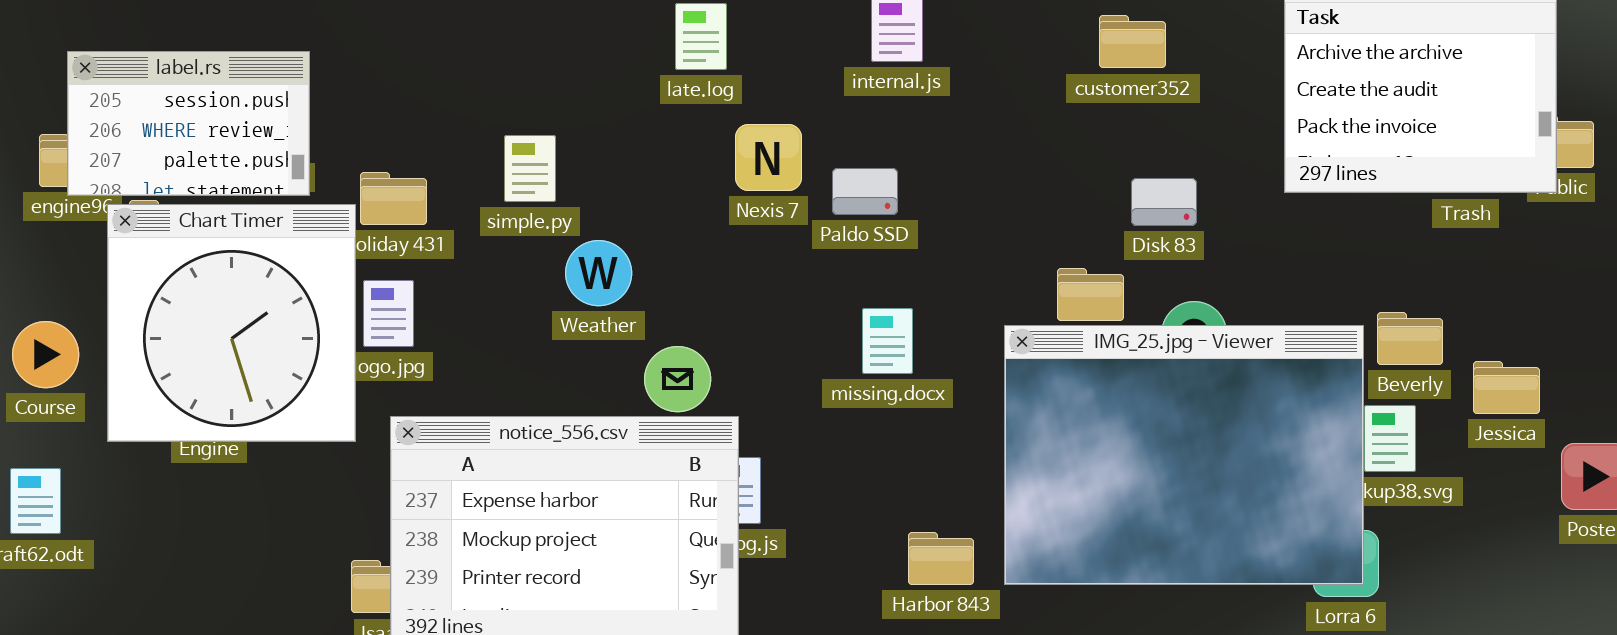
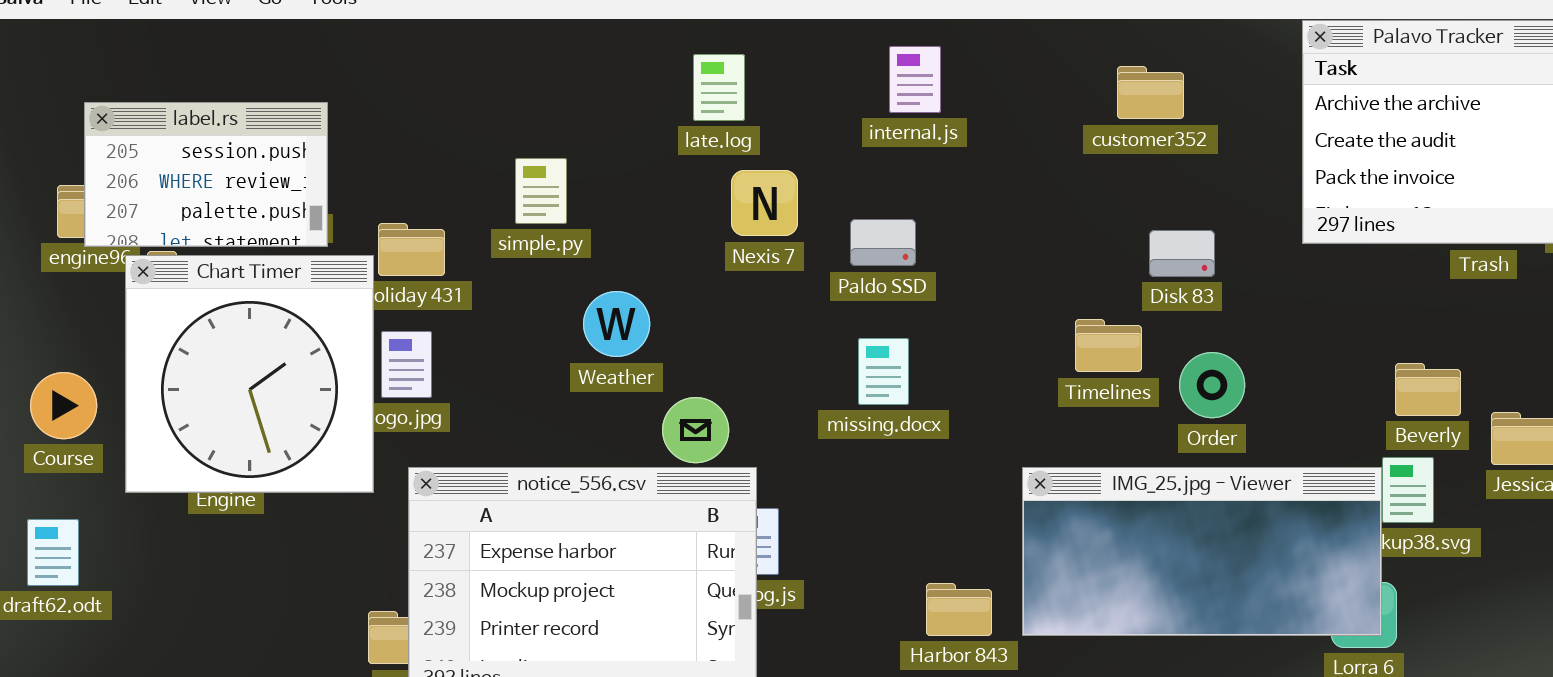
Nexis 7: [735,124,802,191] -> [731,170,798,236], moved
simple.py: [504,135,556,202] -> [515,158,567,224], moved
missing.docx: [862,308,913,374] -> [858,338,909,405], moved
IMG_25.jpg - Viewer: [1004,325,1364,585] -> [1022,467,1382,636], resized

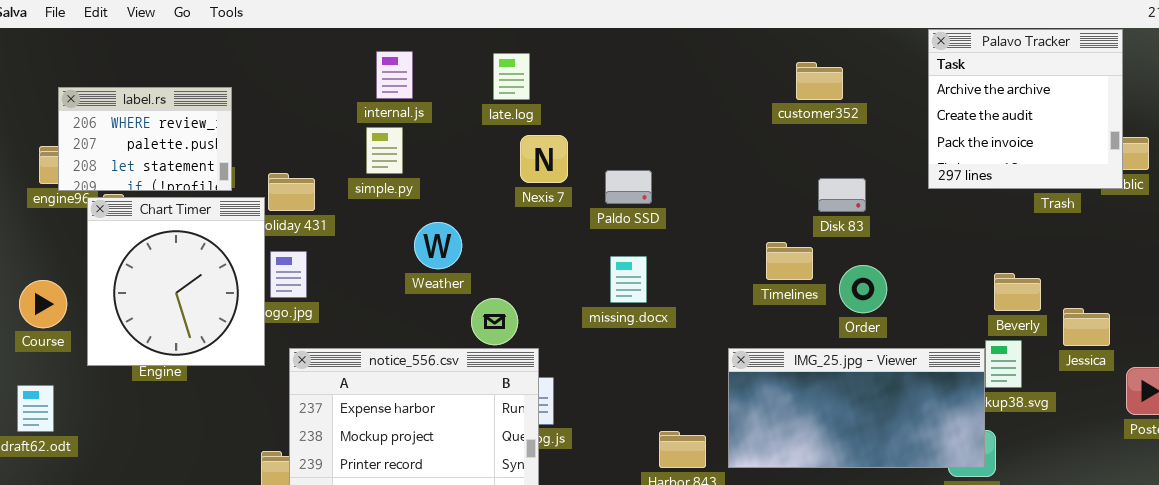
internal.js: [889,46,941,113] -> [376,51,413,99], moved
label.rs: [84,102,328,247] -> [58,87,232,191], scrolled down 1 row

